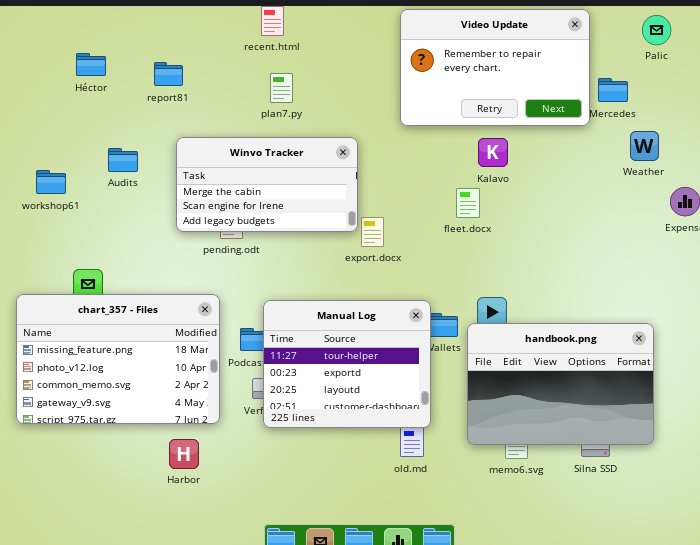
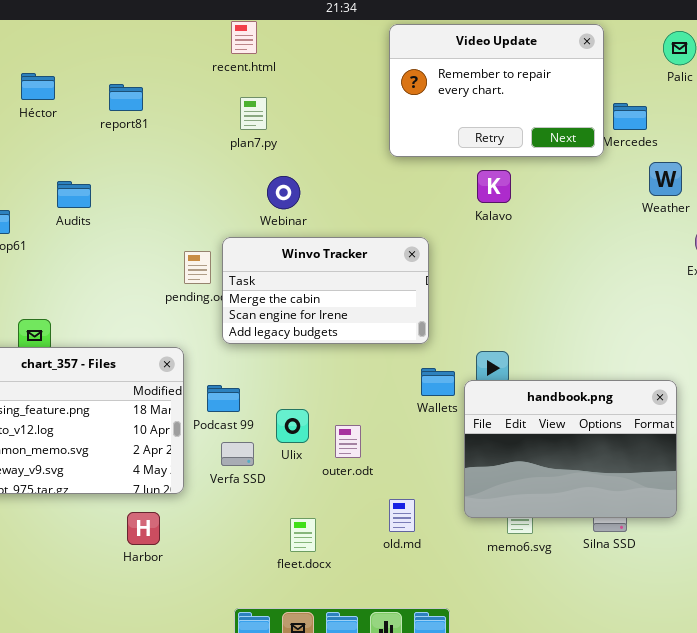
Winvo Tracker: [176,137,358,232] -> [222,237,429,344], moved
fleet.docx: [456,188,480,218] -> [290,518,316,552], moved
Manual Log: [263,300,431,428] -> none, closed

